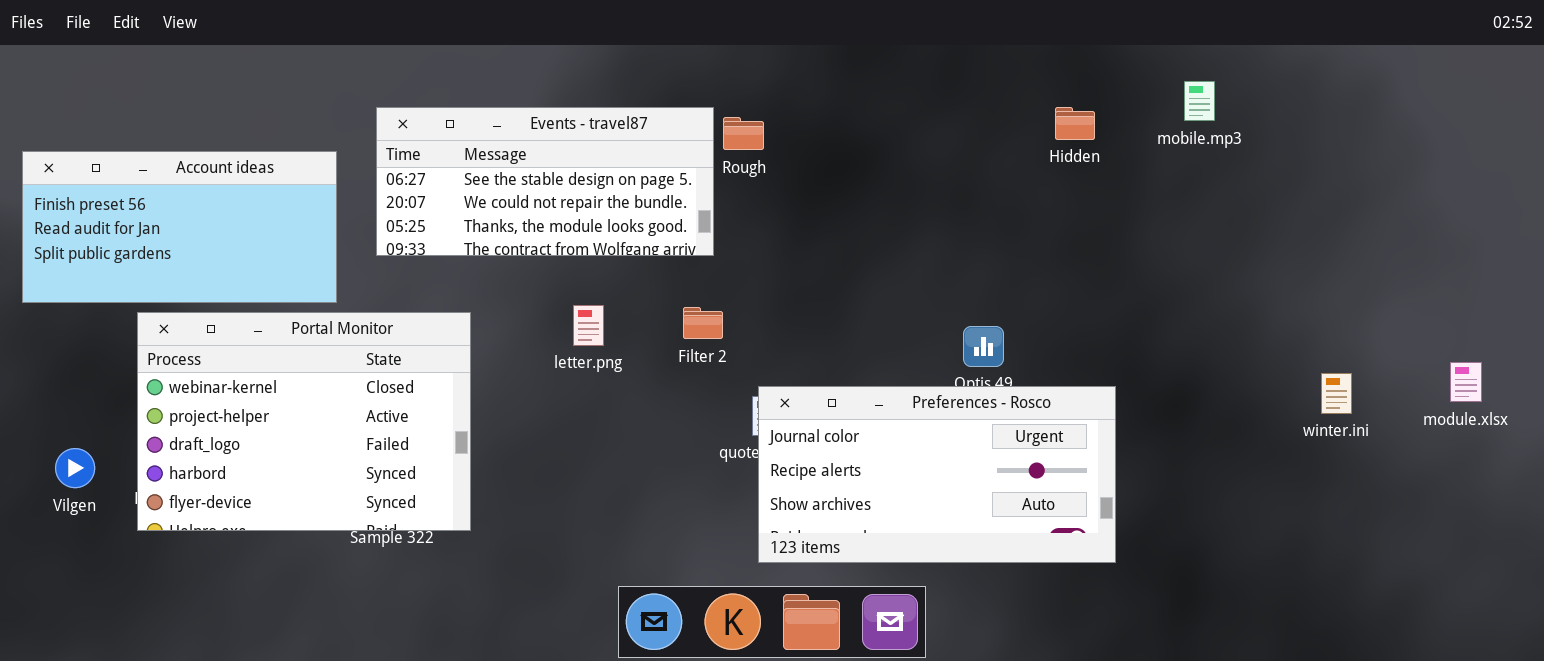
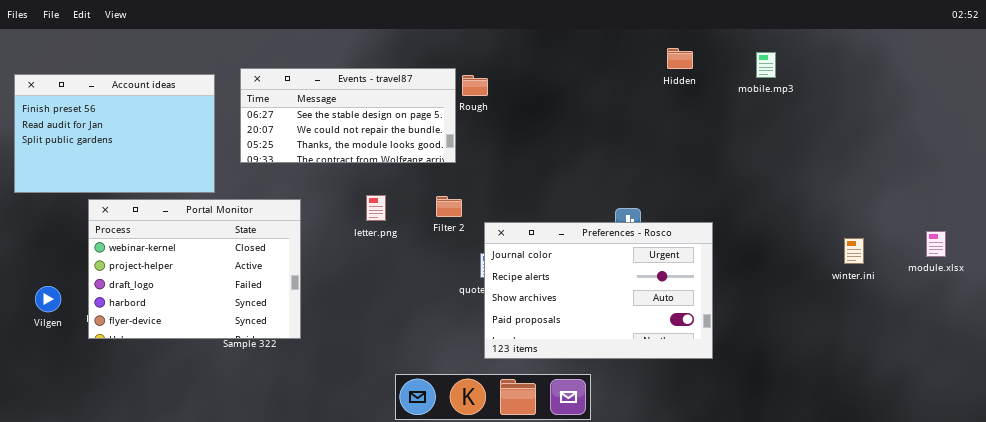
Hidden: [1055,107,1095,140] -> [667,48,693,69], moved
Account ideas: [22,151,337,303] -> [14,74,215,193], resized
Preferences - Rosco: [758,386,1116,563] -> [484,222,713,359], resized

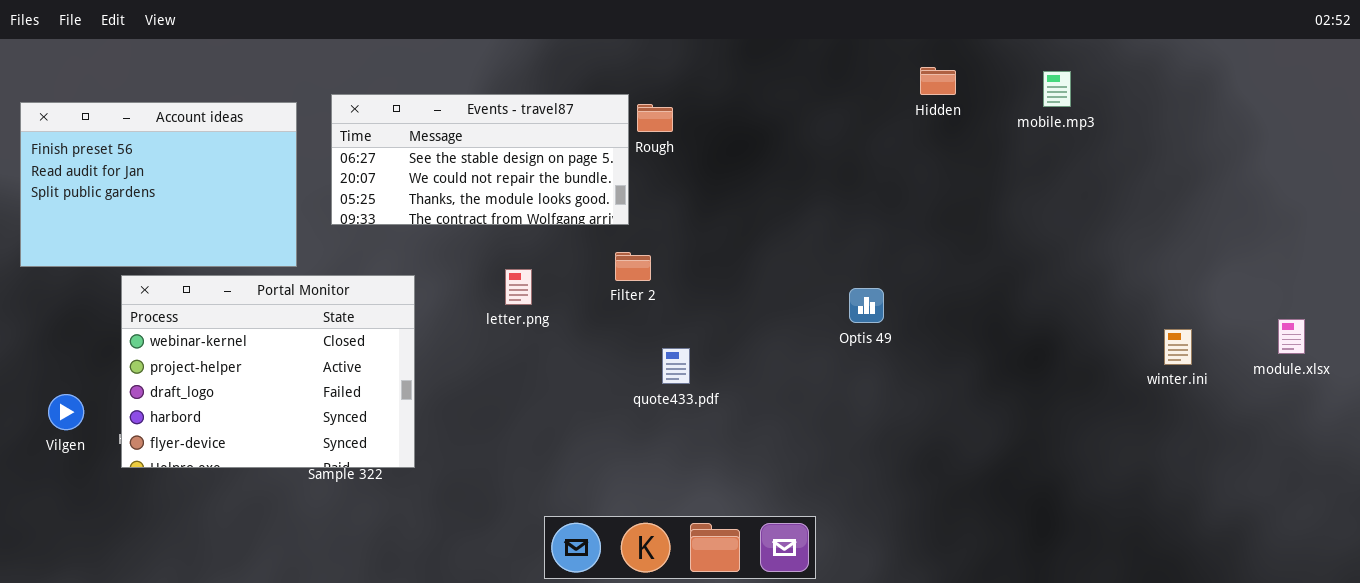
Filter 2: [436,196,462,217] -> [615,252,651,281], moved
Preferences - Rosco: [484,222,713,359] -> none, closed

